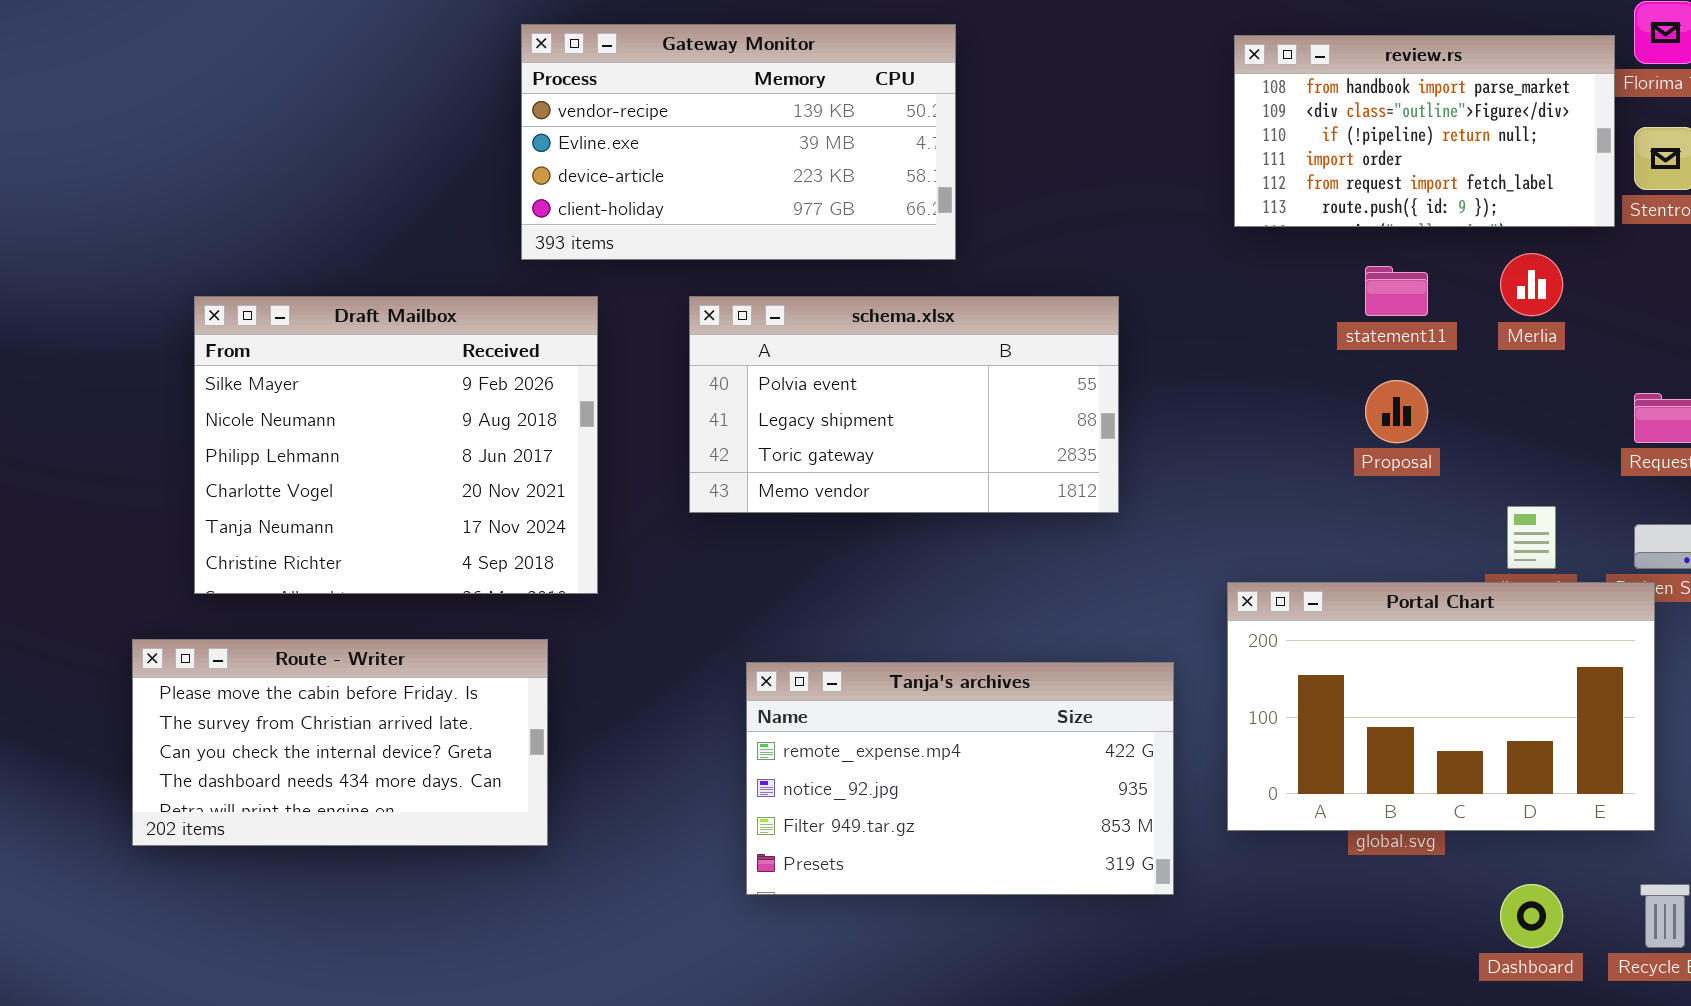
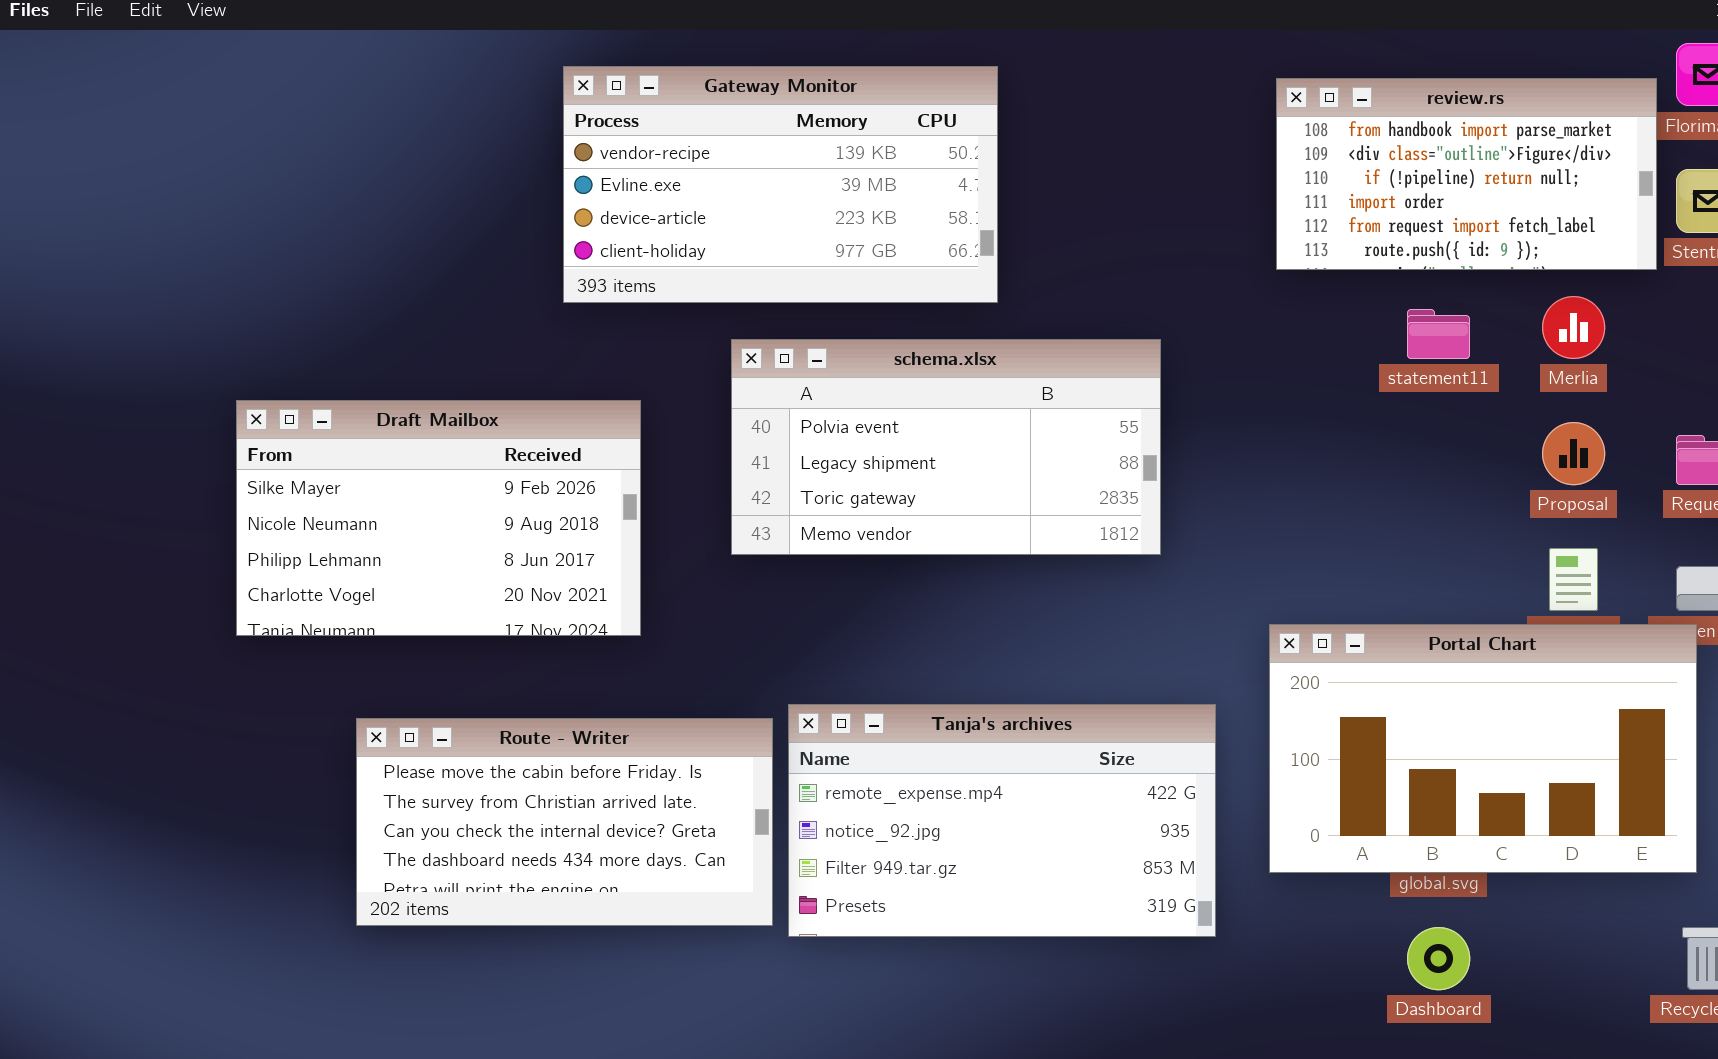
Draft Mailbox: [194,296,598,594] -> [236,400,641,636], resized
Proposal: [1365,380,1428,443] -> [1542,422,1605,485], moved
Route - Writer: [132,639,548,846] -> [356,718,773,926], moved
Dashboard: [1500,884,1563,948] -> [1407,927,1470,990], moved

